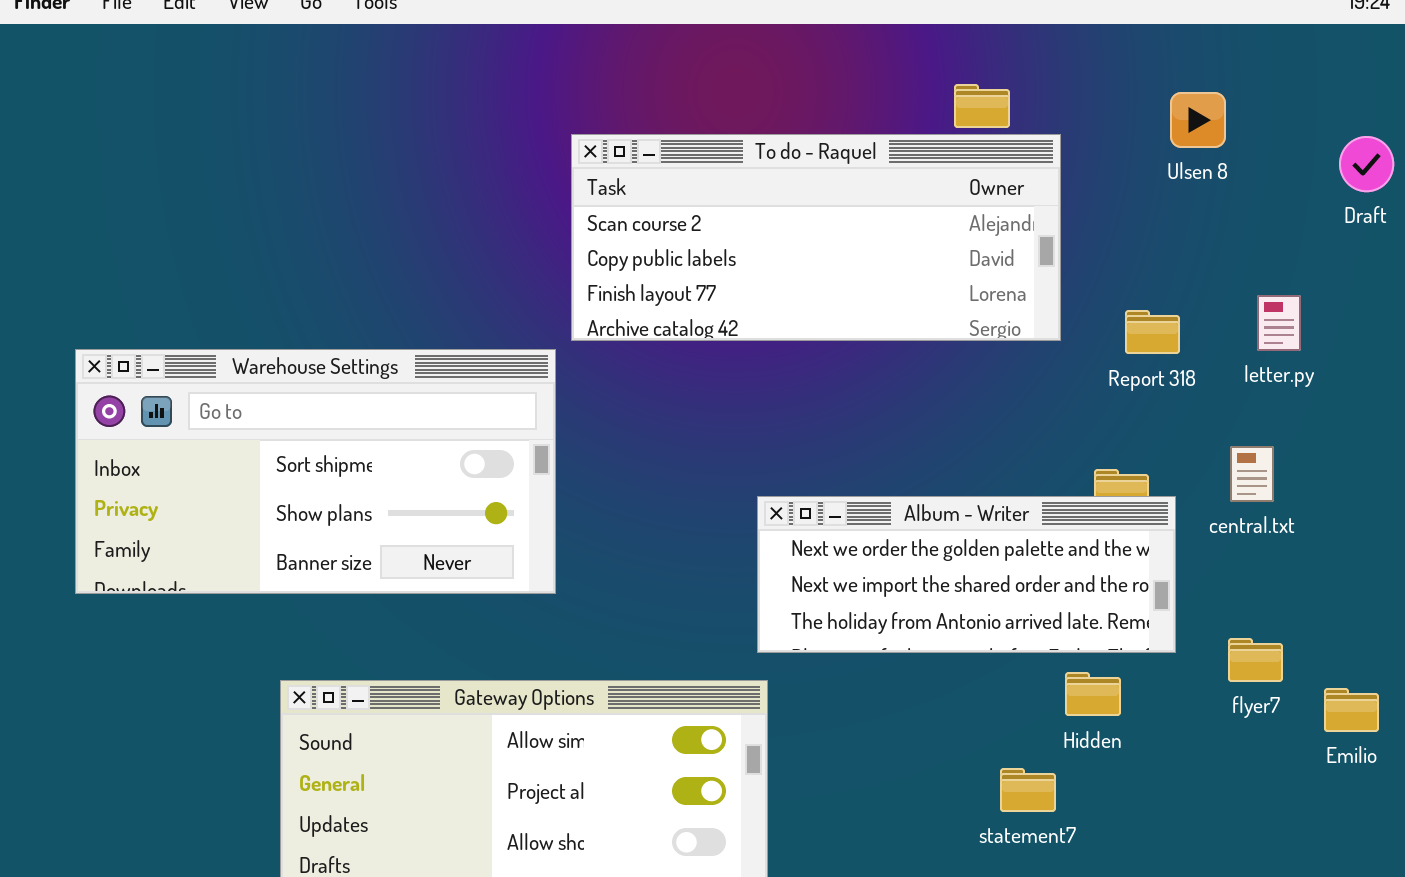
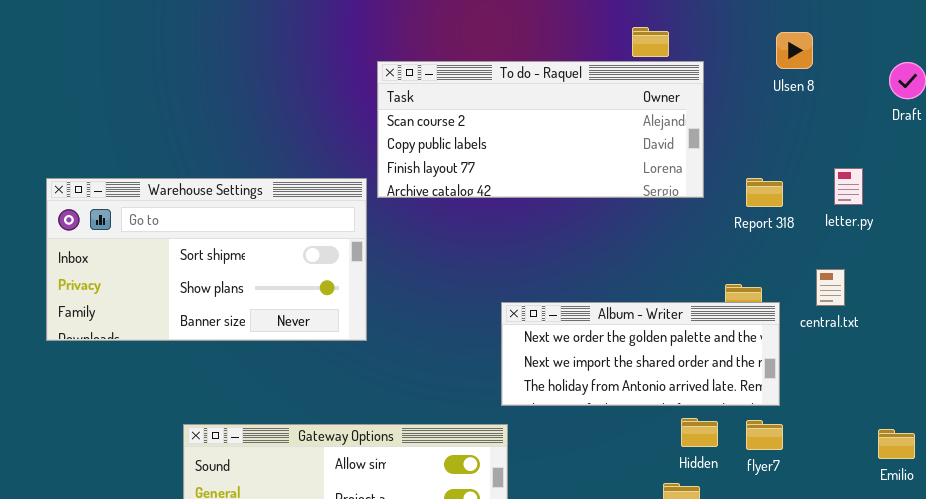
Warehouse Settings: [75,349,556,594] -> [46,178,367,341], moved
flyer7: [1228,638,1283,682] -> [746,420,783,450], moved
Hidden: [1065,672,1121,716] -> [681,418,718,447], moved

